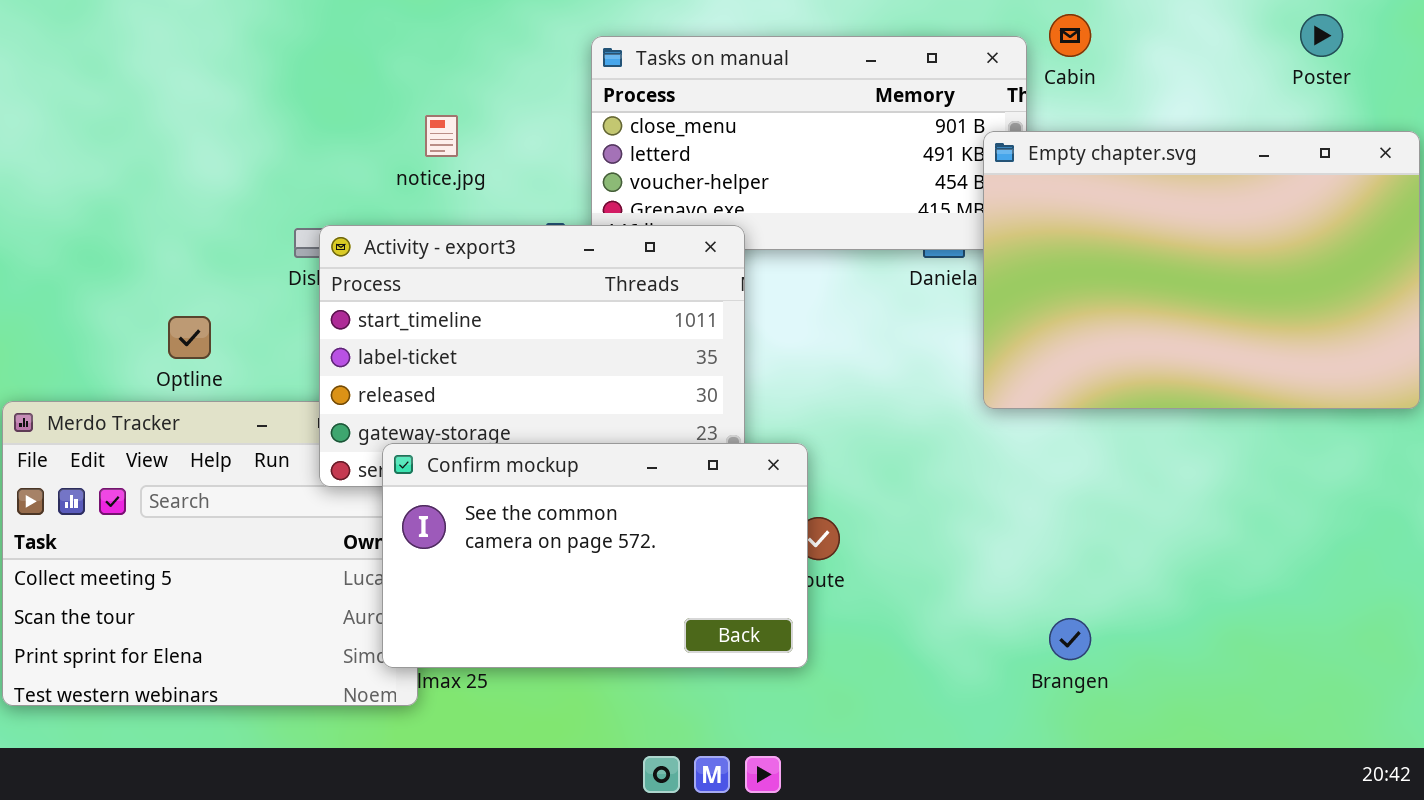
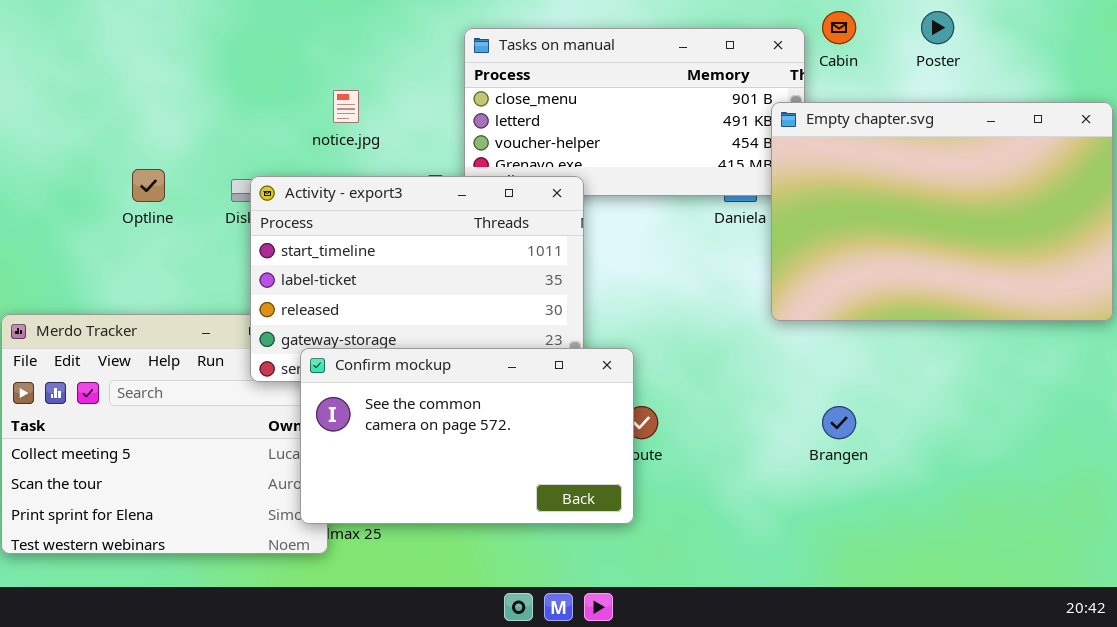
Poster: [1300,14,1343,57] -> [921,11,954,44], moved
Optline: [168,316,211,359] -> [132,169,165,202], moved
Brangen: [1049,618,1091,660] -> [822,406,856,439], moved

